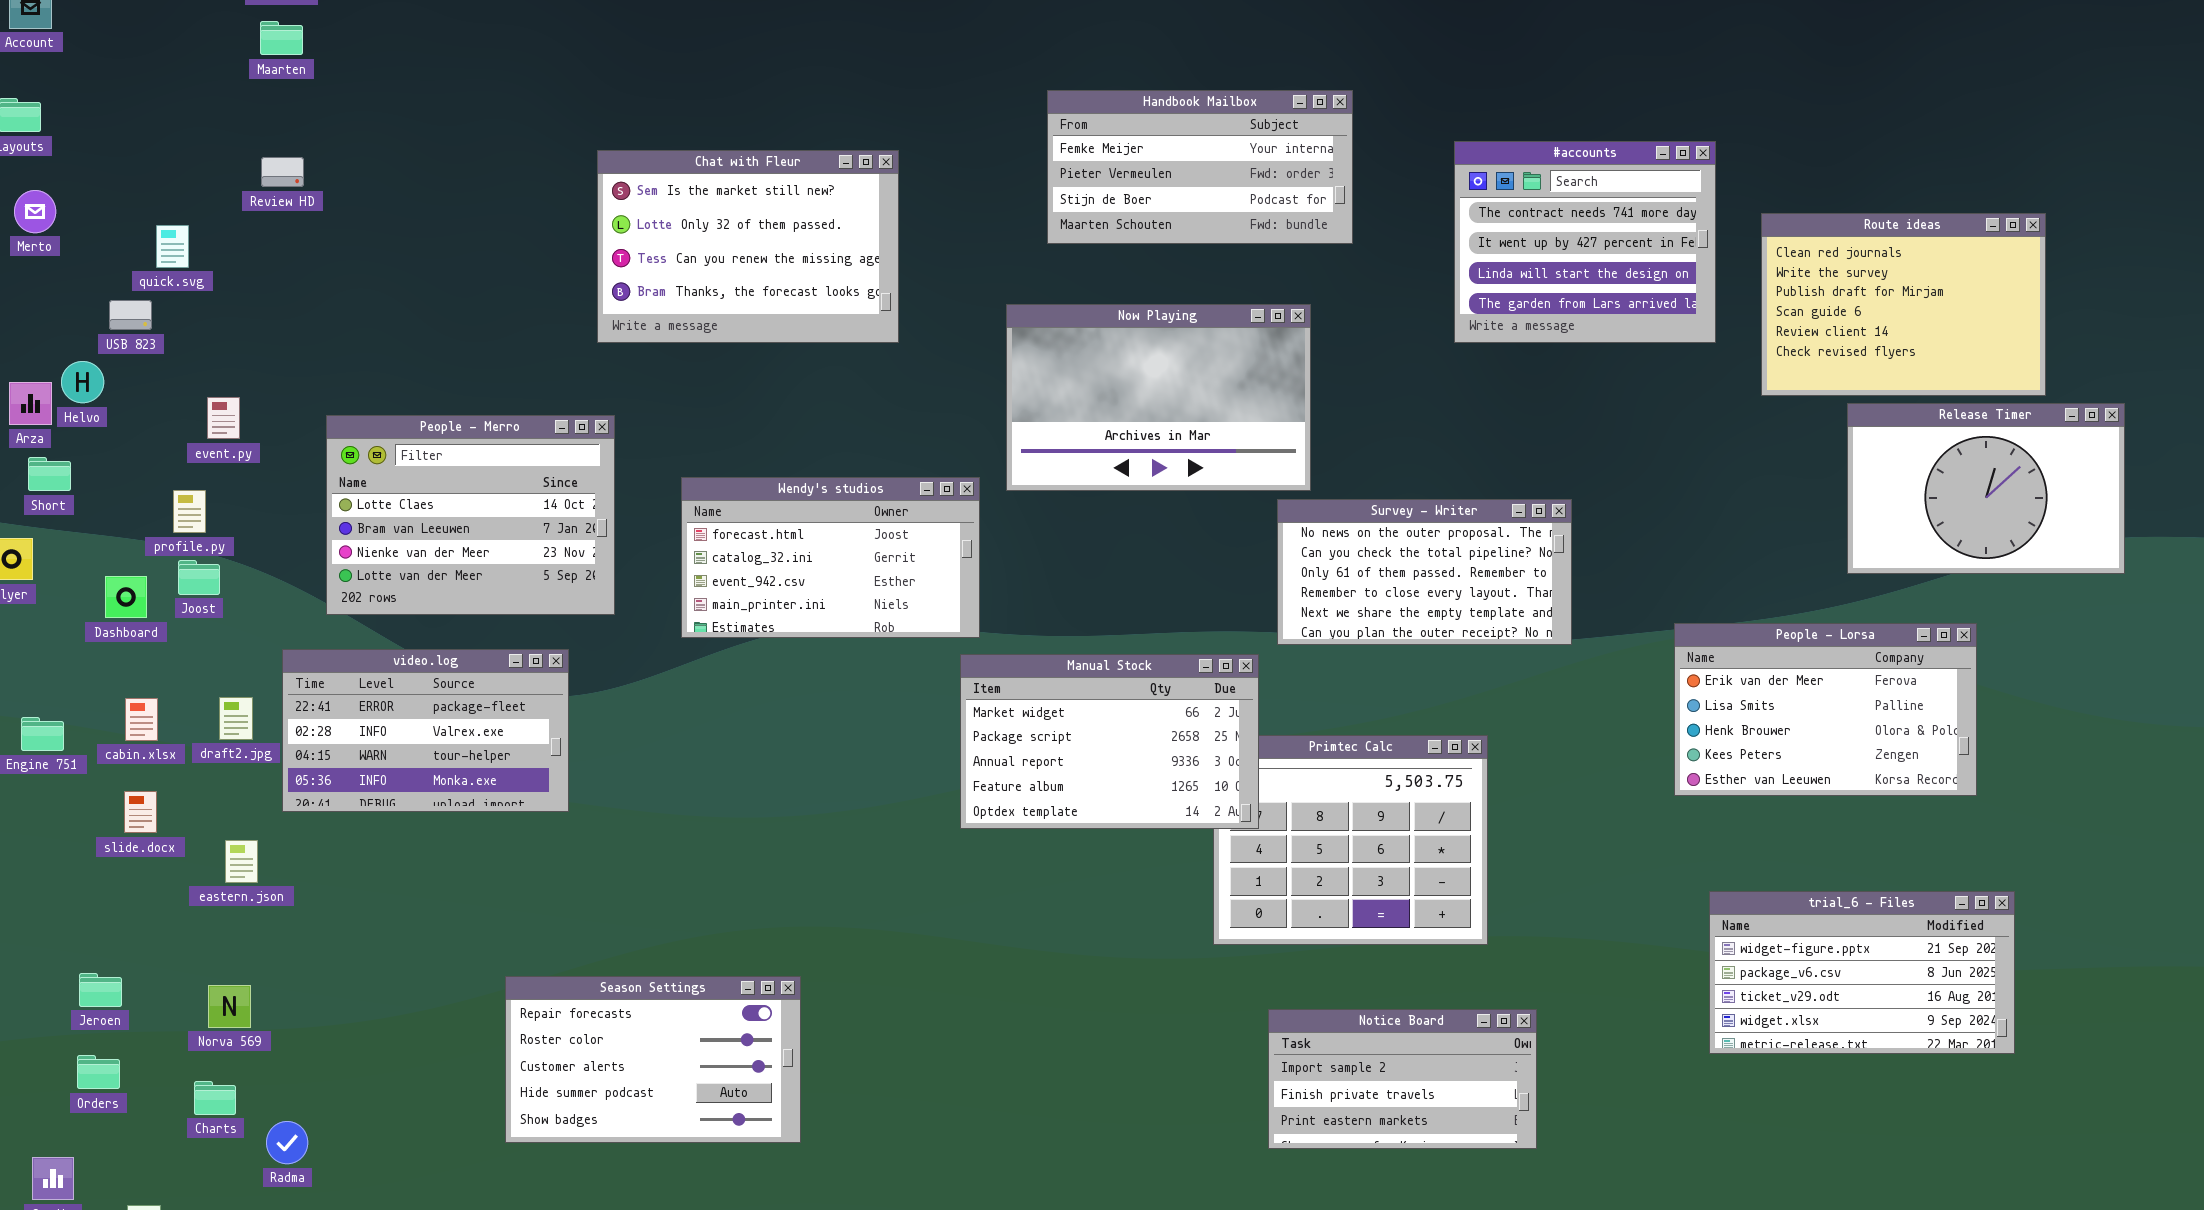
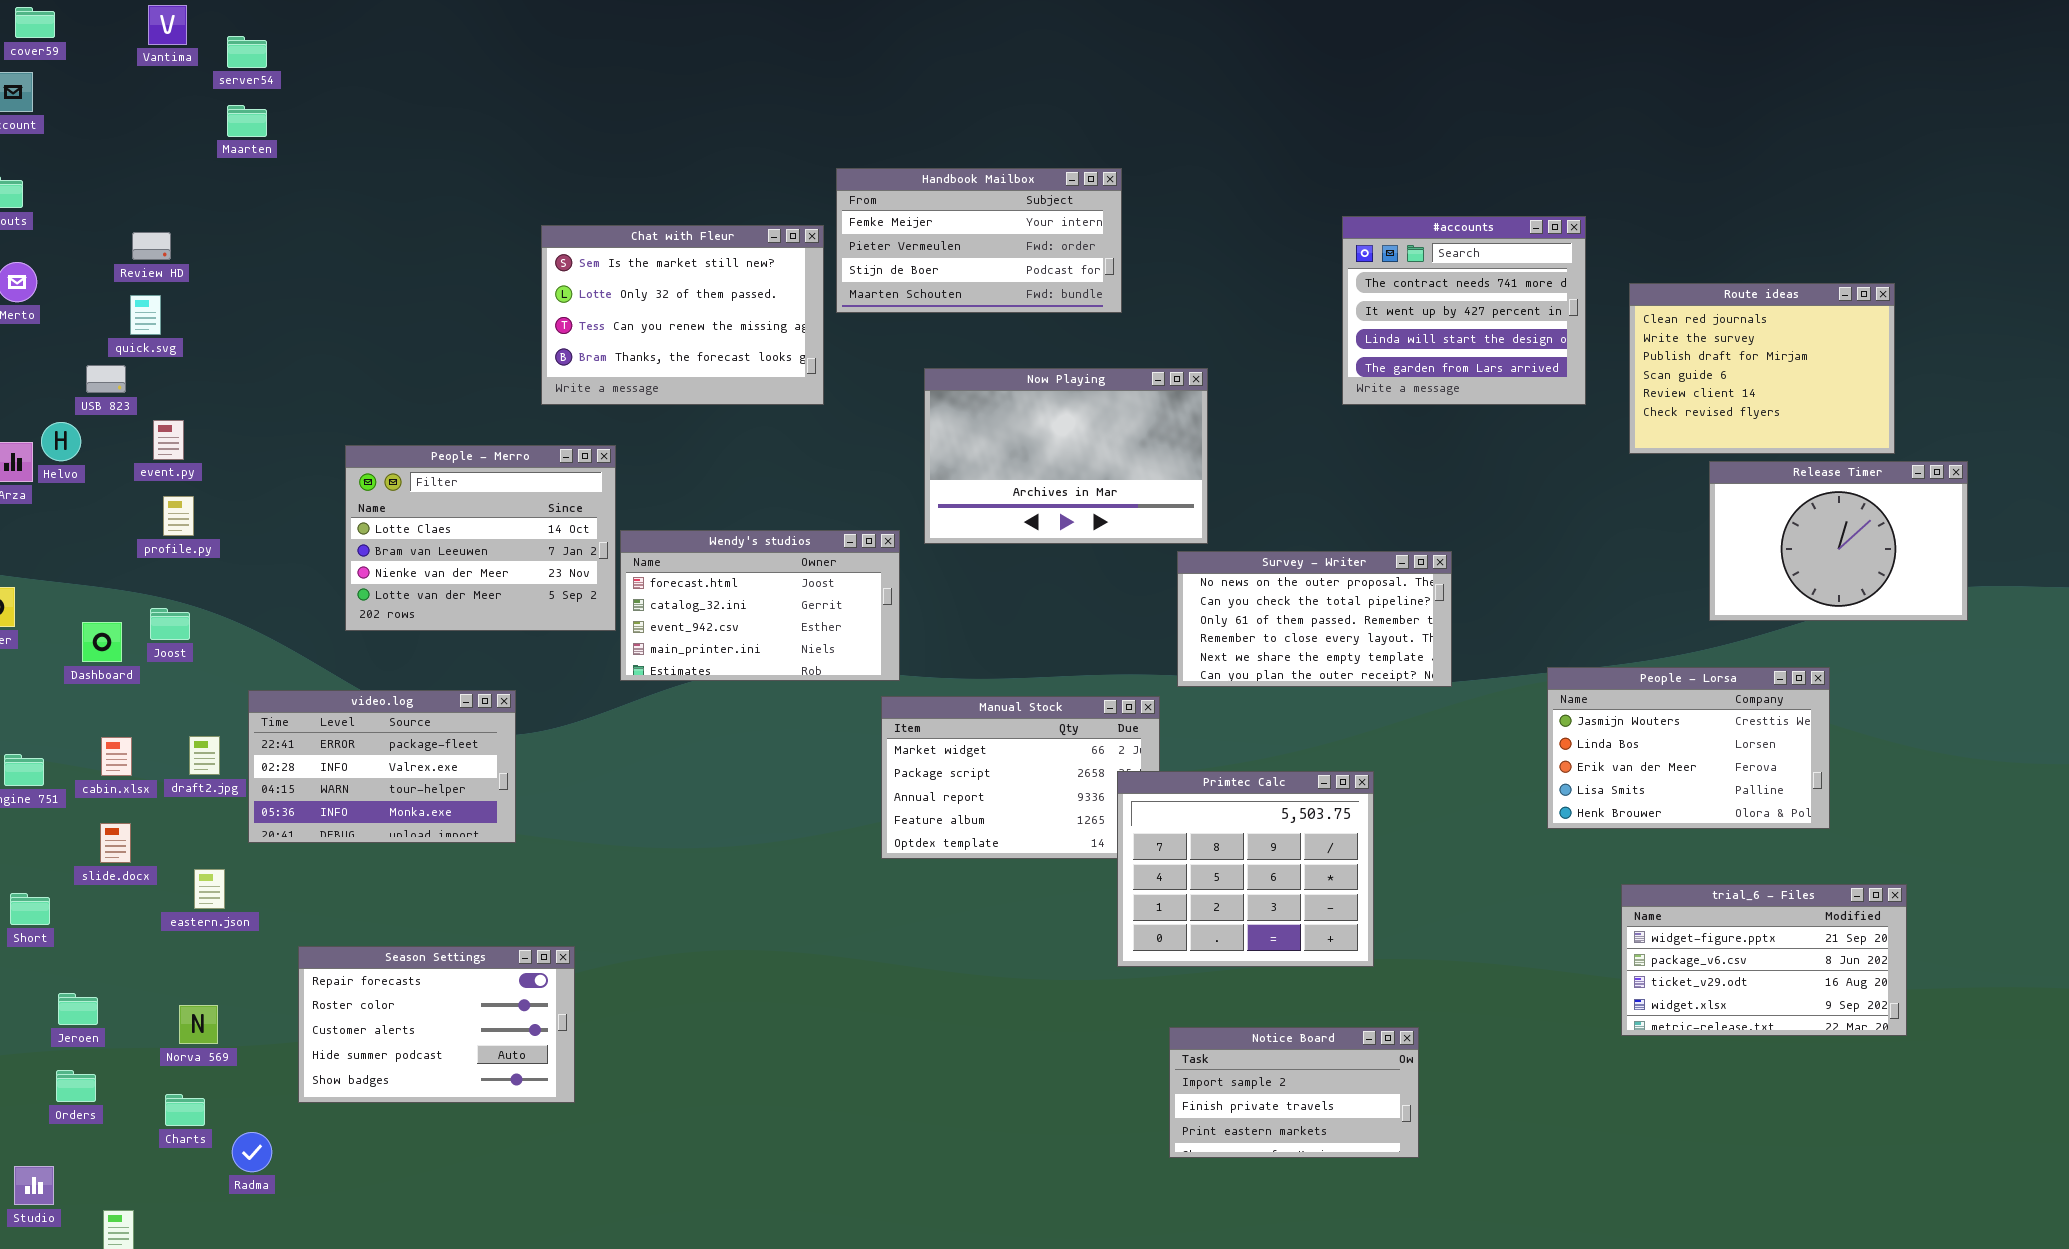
Handbook Mailbox: [1047,90,1353,244] -> [836,168,1122,313], moved
Review HD: [261,157,304,187] -> [132,232,171,260], moved
event.py: [207,397,240,439] -> [153,420,184,460], moved
People - Merro: [326,415,615,615] -> [345,445,616,631], moved
Short: [28,457,71,491] -> [10,893,50,925], moved
profile.py: [173,490,206,533] -> [163,496,194,536], moved
People - Lorsa: [1674,623,1977,796] -> [1547,667,1830,829], scrolled up 2 rows
Primtec Calc: [1213,735,1488,945] -> [1117,771,1374,967], raised
trial_6 - Files: [1709,891,2015,1054] -> [1621,884,1907,1036], moved
Season Settings: [505,976,801,1143] -> [298,946,575,1103], moved

